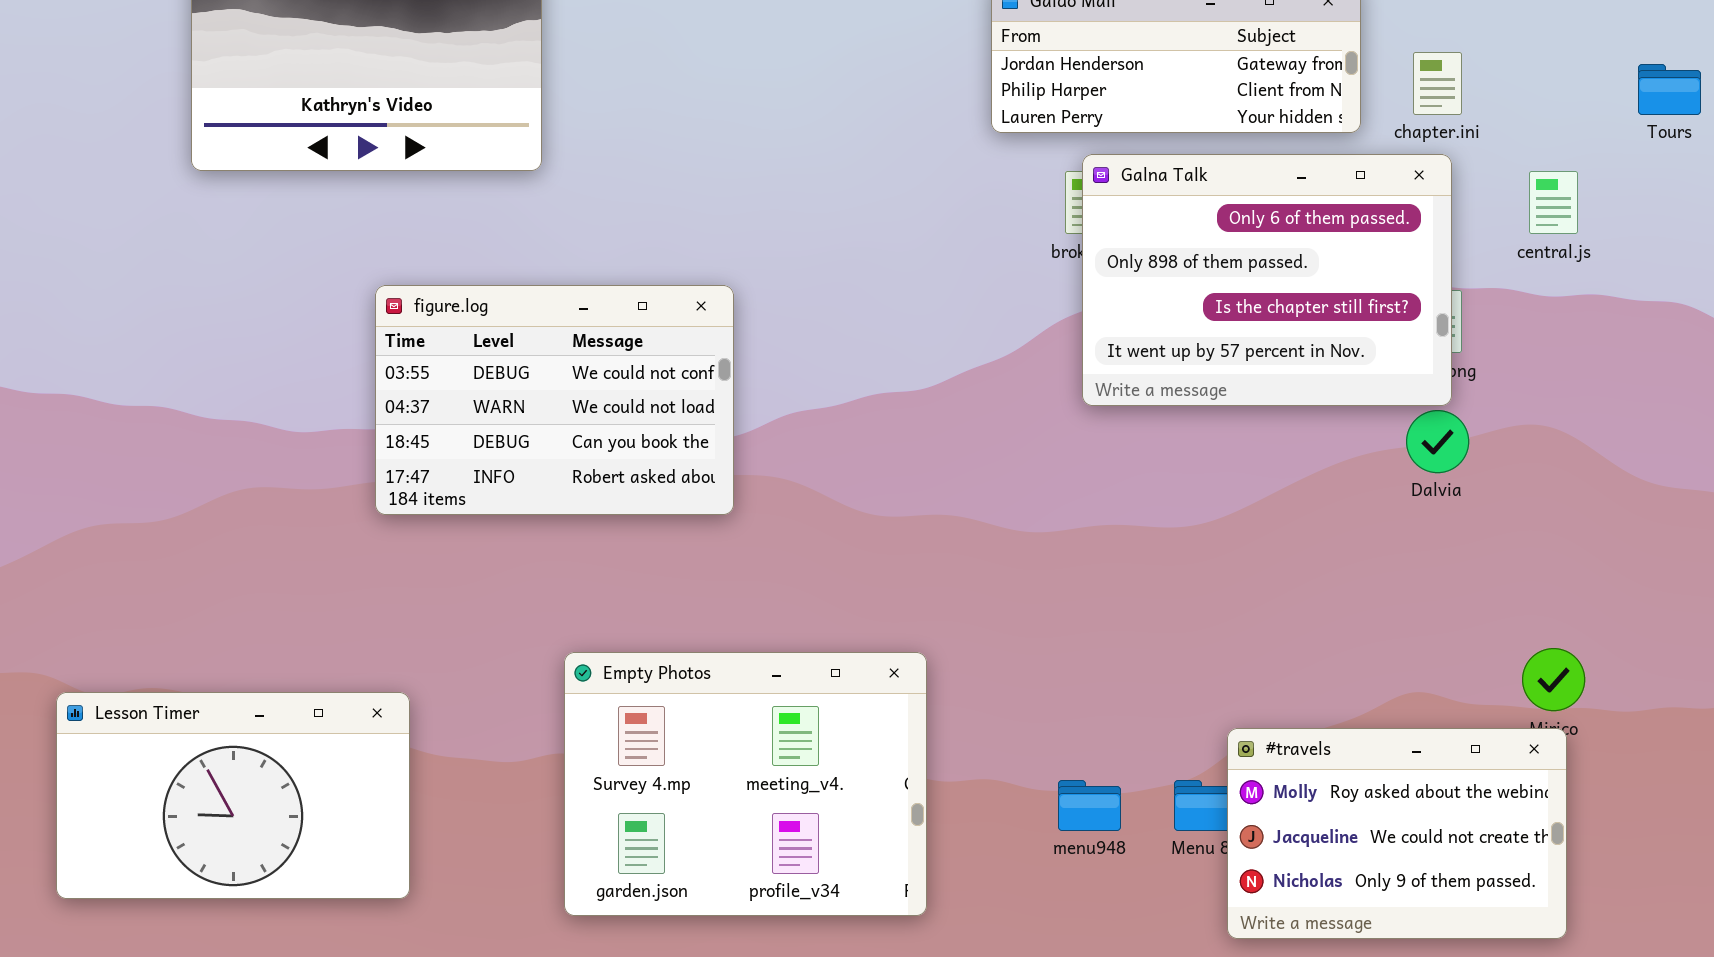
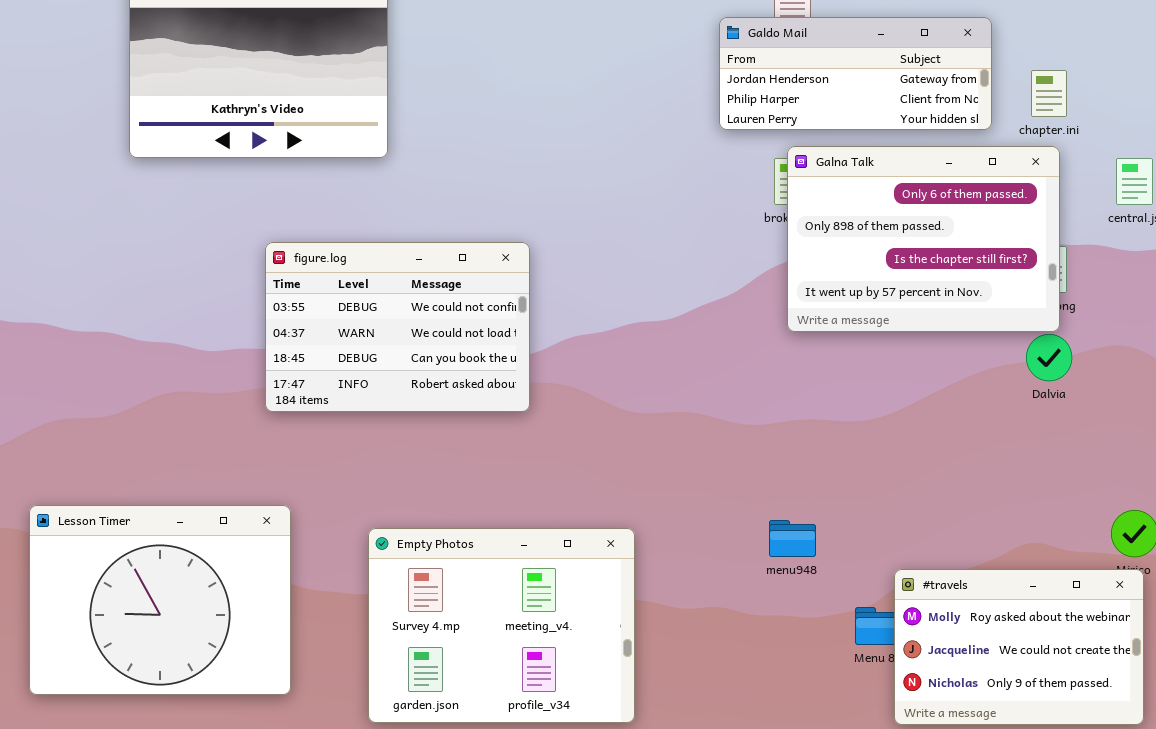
Empty Photos: [564,652,927,916] -> [368,528,635,723], moved
Lesson Timer: [56,692,410,899] -> [29,505,291,695], resized
menu948: [1058,780,1121,831] -> [769,520,816,557], moved

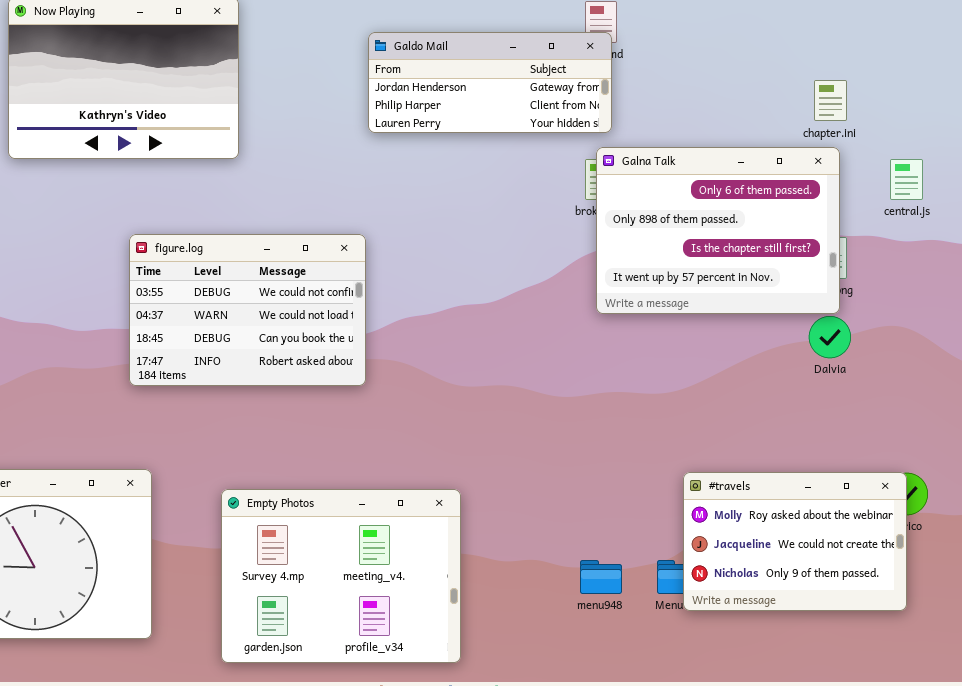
Galdo Mail: [719,17,992,130] -> [368,32,612,133], moved
menu948: [769,520,816,557] -> [580,560,622,594], moved
#travels: [894,569,1144,725] -> [683,472,907,611], moved

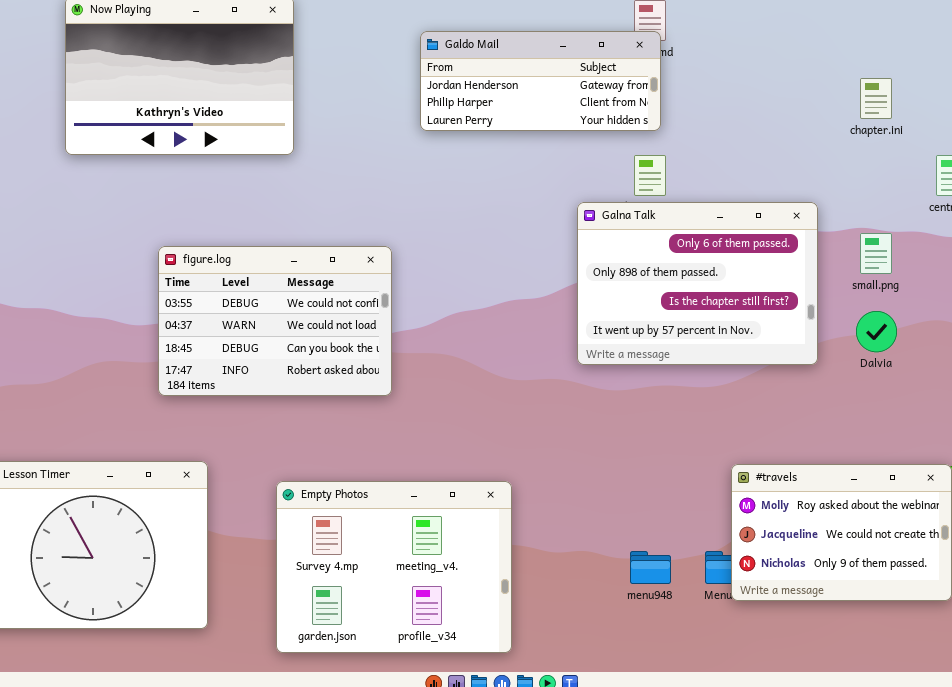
Galna Talk: [596,147,840,314] -> [577,202,818,365], moved
figure.log: [129,234,366,386] -> [158,246,392,396], moved

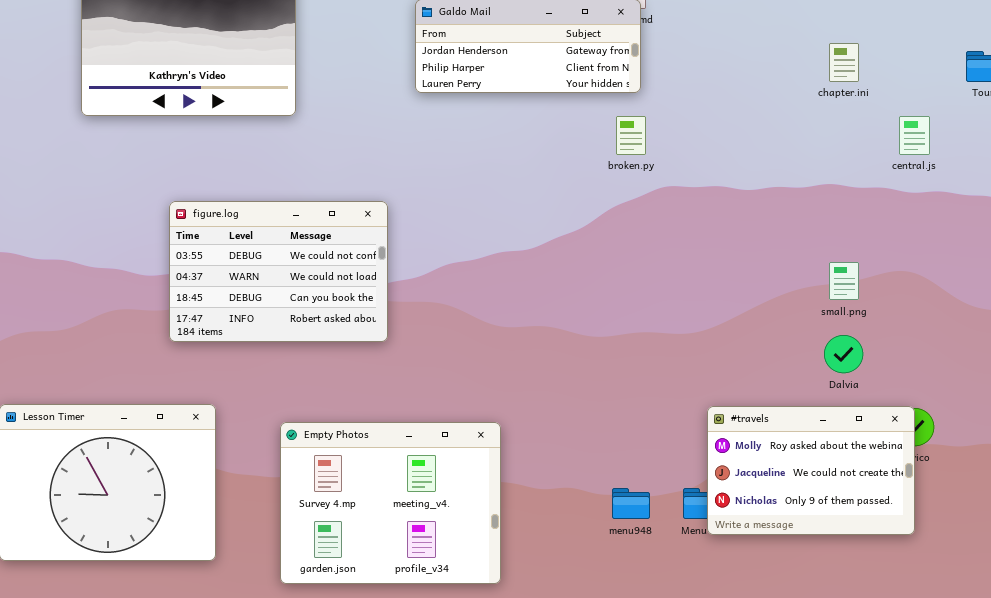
Galna Talk: [577,202,818,365] -> none, closed
small.png: [860,233,892,274] -> [829,262,859,300], moved
Dalvia: [856,311,897,352] -> [824,335,863,373], moved

